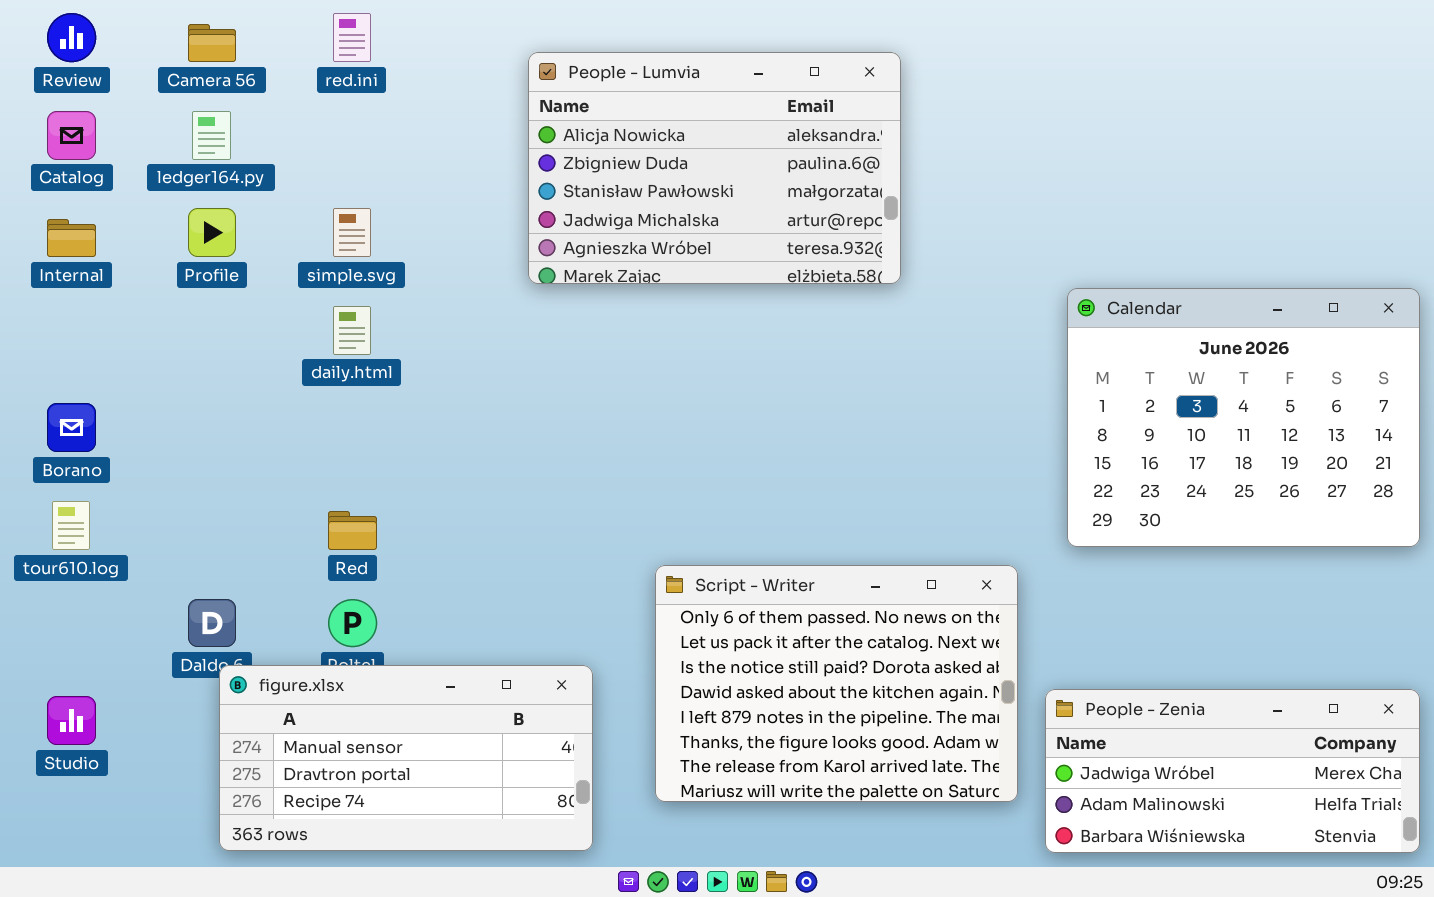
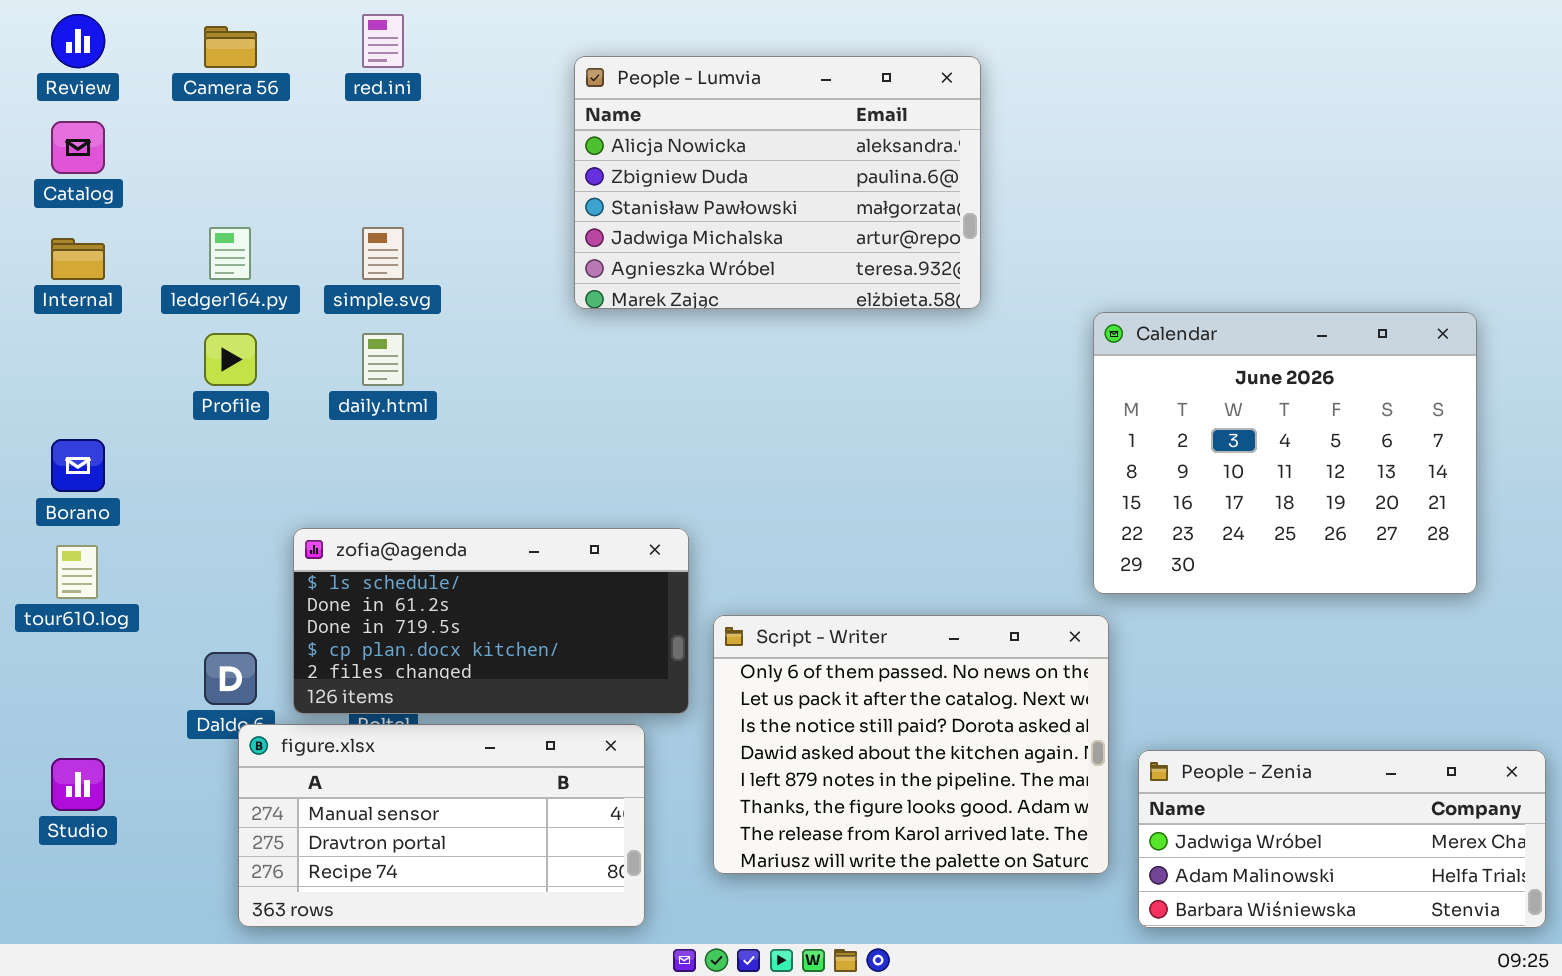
ledger164.py: [192,111,231,160] -> [209,227,251,280], moved
Profile: [188,208,236,257] -> [204,333,257,386], moved
Calendar: [1067,288,1420,547] -> [1093,312,1477,594], moved
zofia@agenda: none -> [293,528,689,714], opened

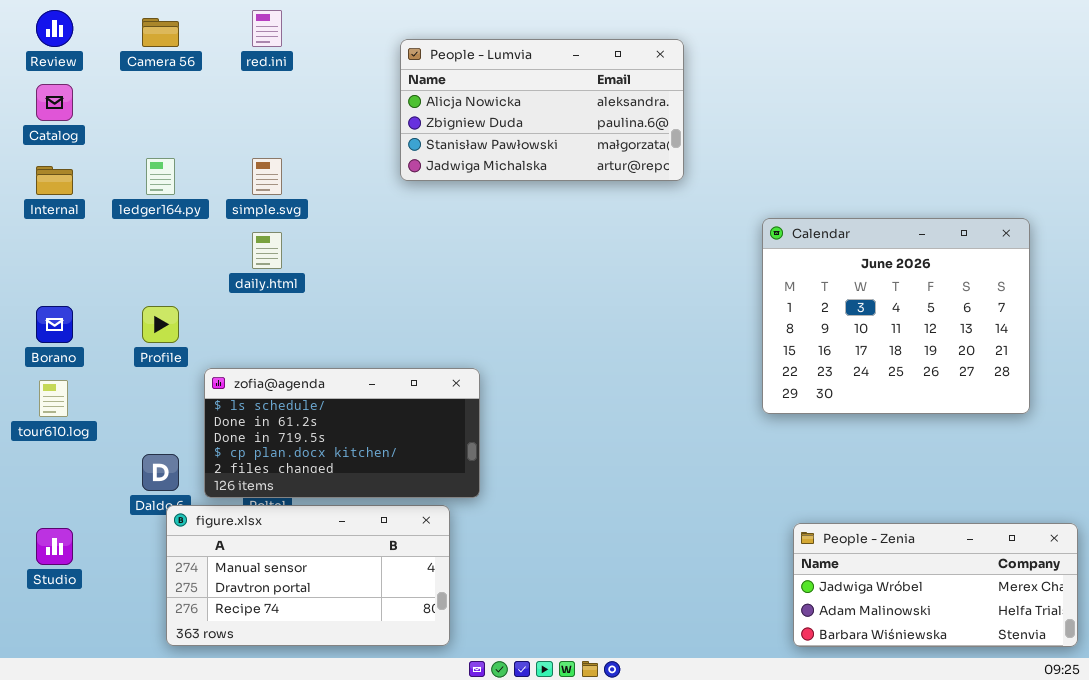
People - Lumvia: [574,56,981,309] -> [400,39,684,181], resized
Profile: [204,333,257,386] -> [142,306,179,343], moved
Script - Writer: [713,615,1109,874] -> none, closed

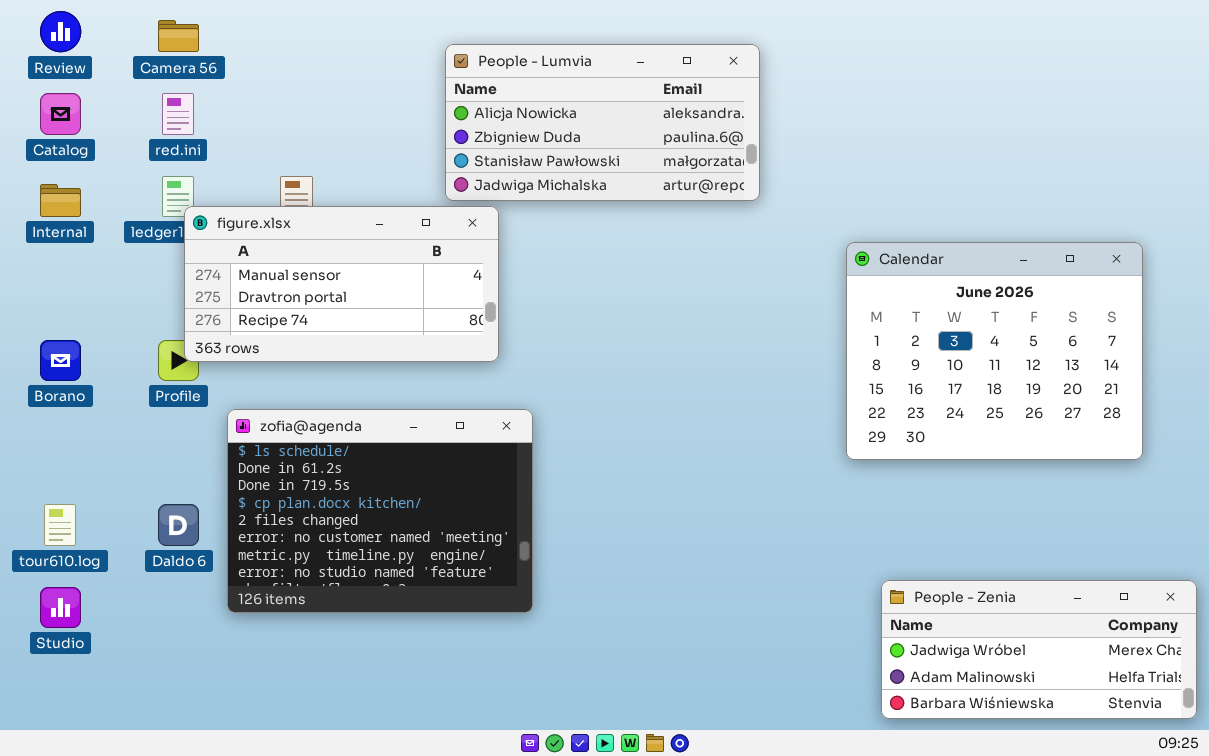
red.ini: [252,10,282,47] -> [162,93,194,135], moved
zofia@agenda: [204,368,480,498] -> [227,409,533,613], resized
tour610.log: [39,380,68,417] -> [44,504,76,546], moved
figure.xlsx: [166,505,450,646] -> [184,206,499,362], moved

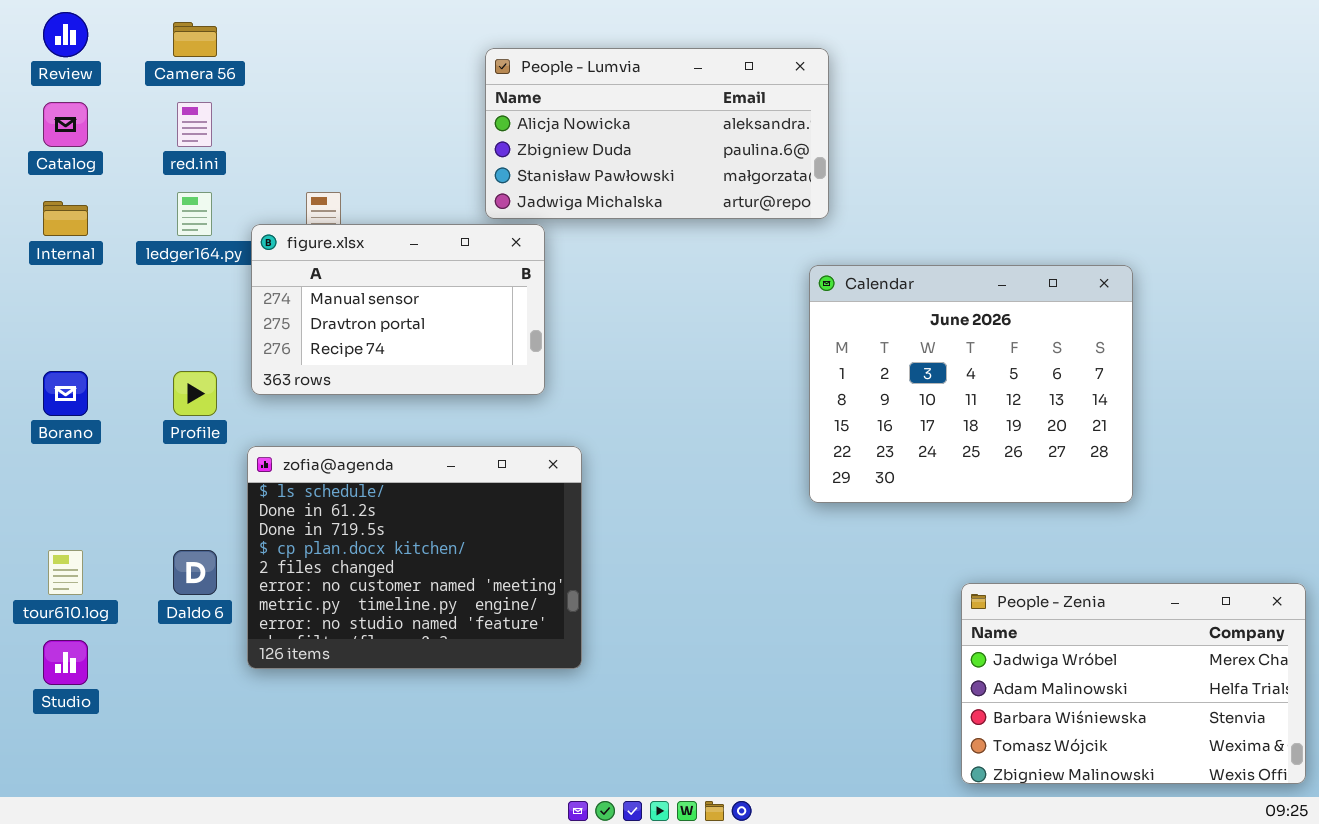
figure.xlsx: [184,206,499,362] -> [251,224,545,395], resized
Calendar: [846,242,1143,460] -> [809,265,1133,503], moved
People - Zenia: [881,580,1197,719] -> [961,583,1306,784], resized

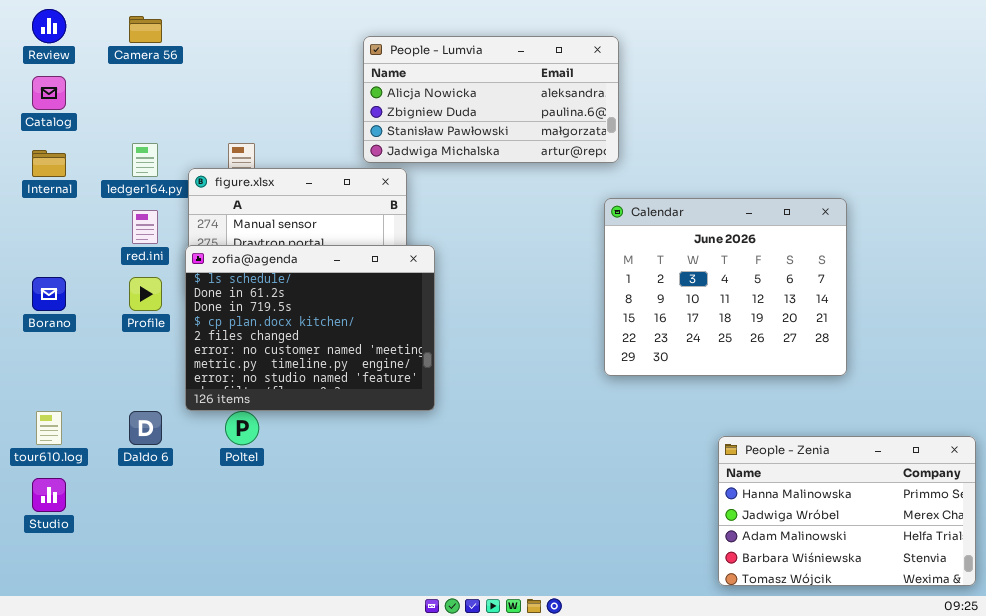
red.ini: [177,102,212,147] -> [132,210,158,244], moved
zofia@agenda: [247,446,582,669] -> [185,245,435,411], moved
People - Zenia: [961,583,1306,784] -> [718,436,976,586], scrolled up 1 row

